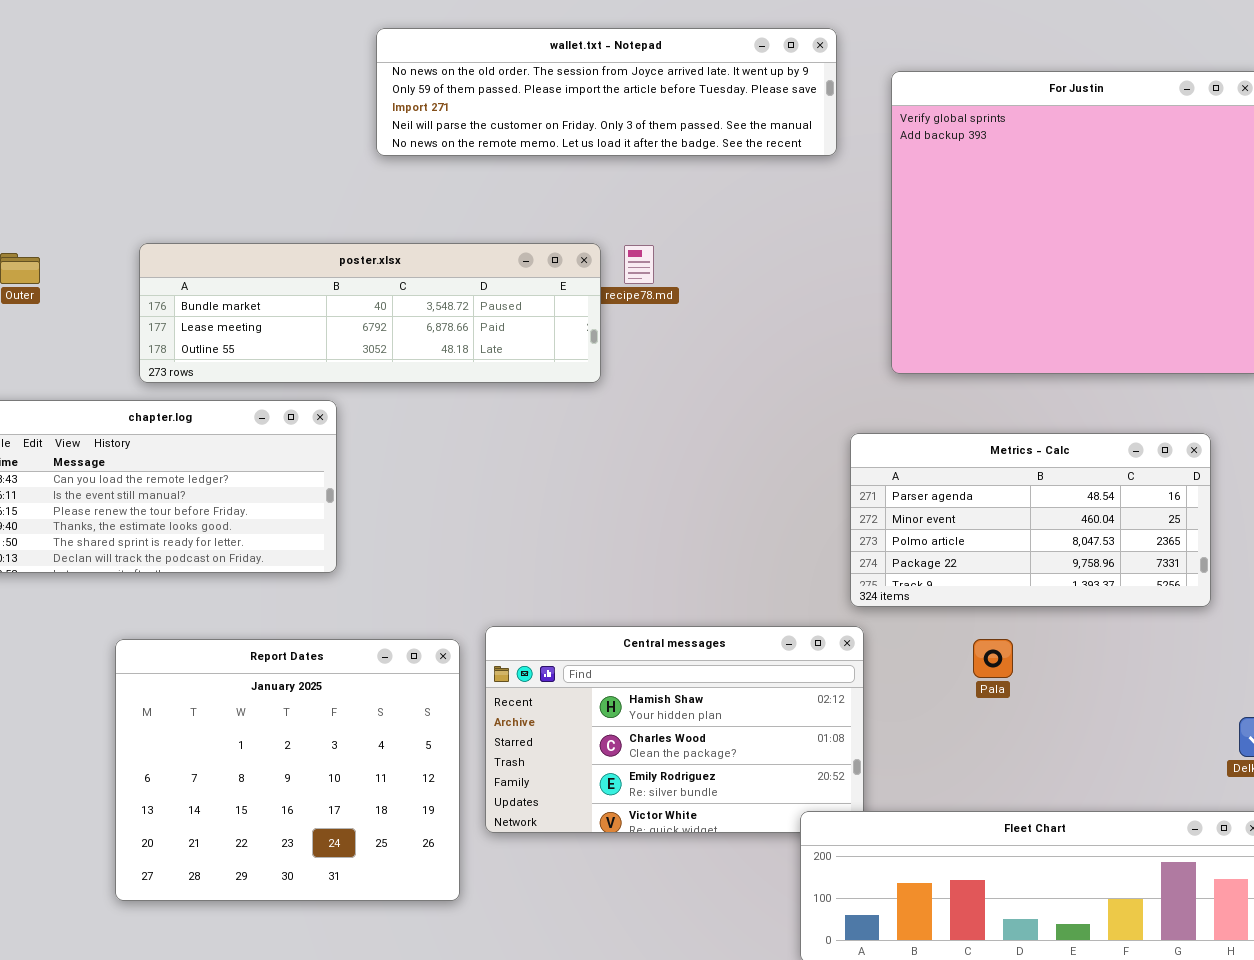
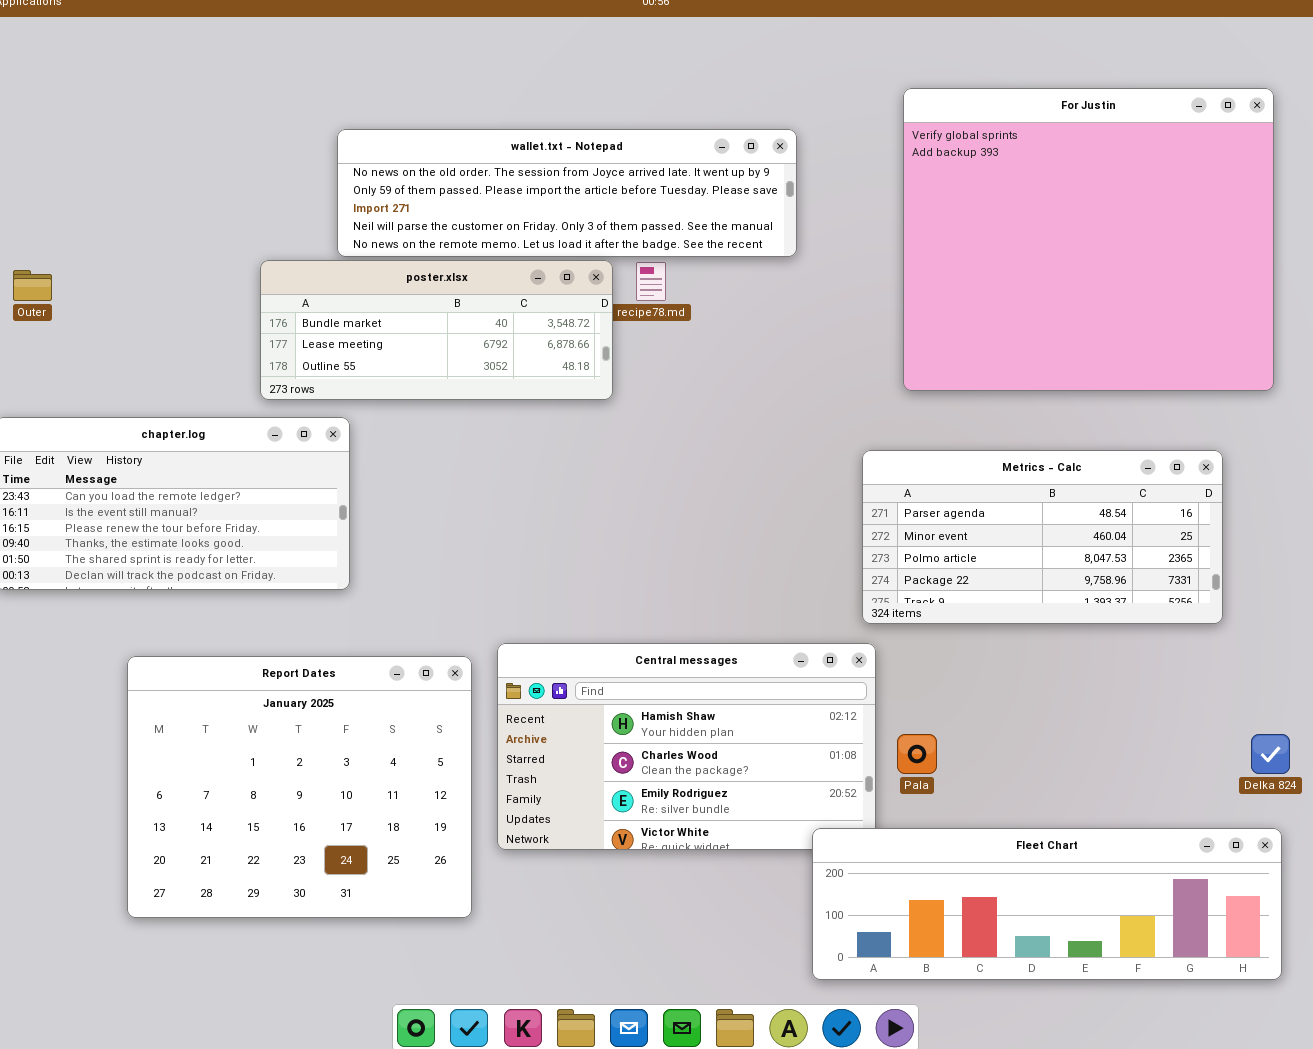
wallet.txt - Notepad: [376,28,837,156] -> [337,129,797,257], moved
poster.xlsx: [139,243,601,383] -> [260,260,613,400], resized
Pala: [973,639,1013,678] -> [897,734,937,774], moved

